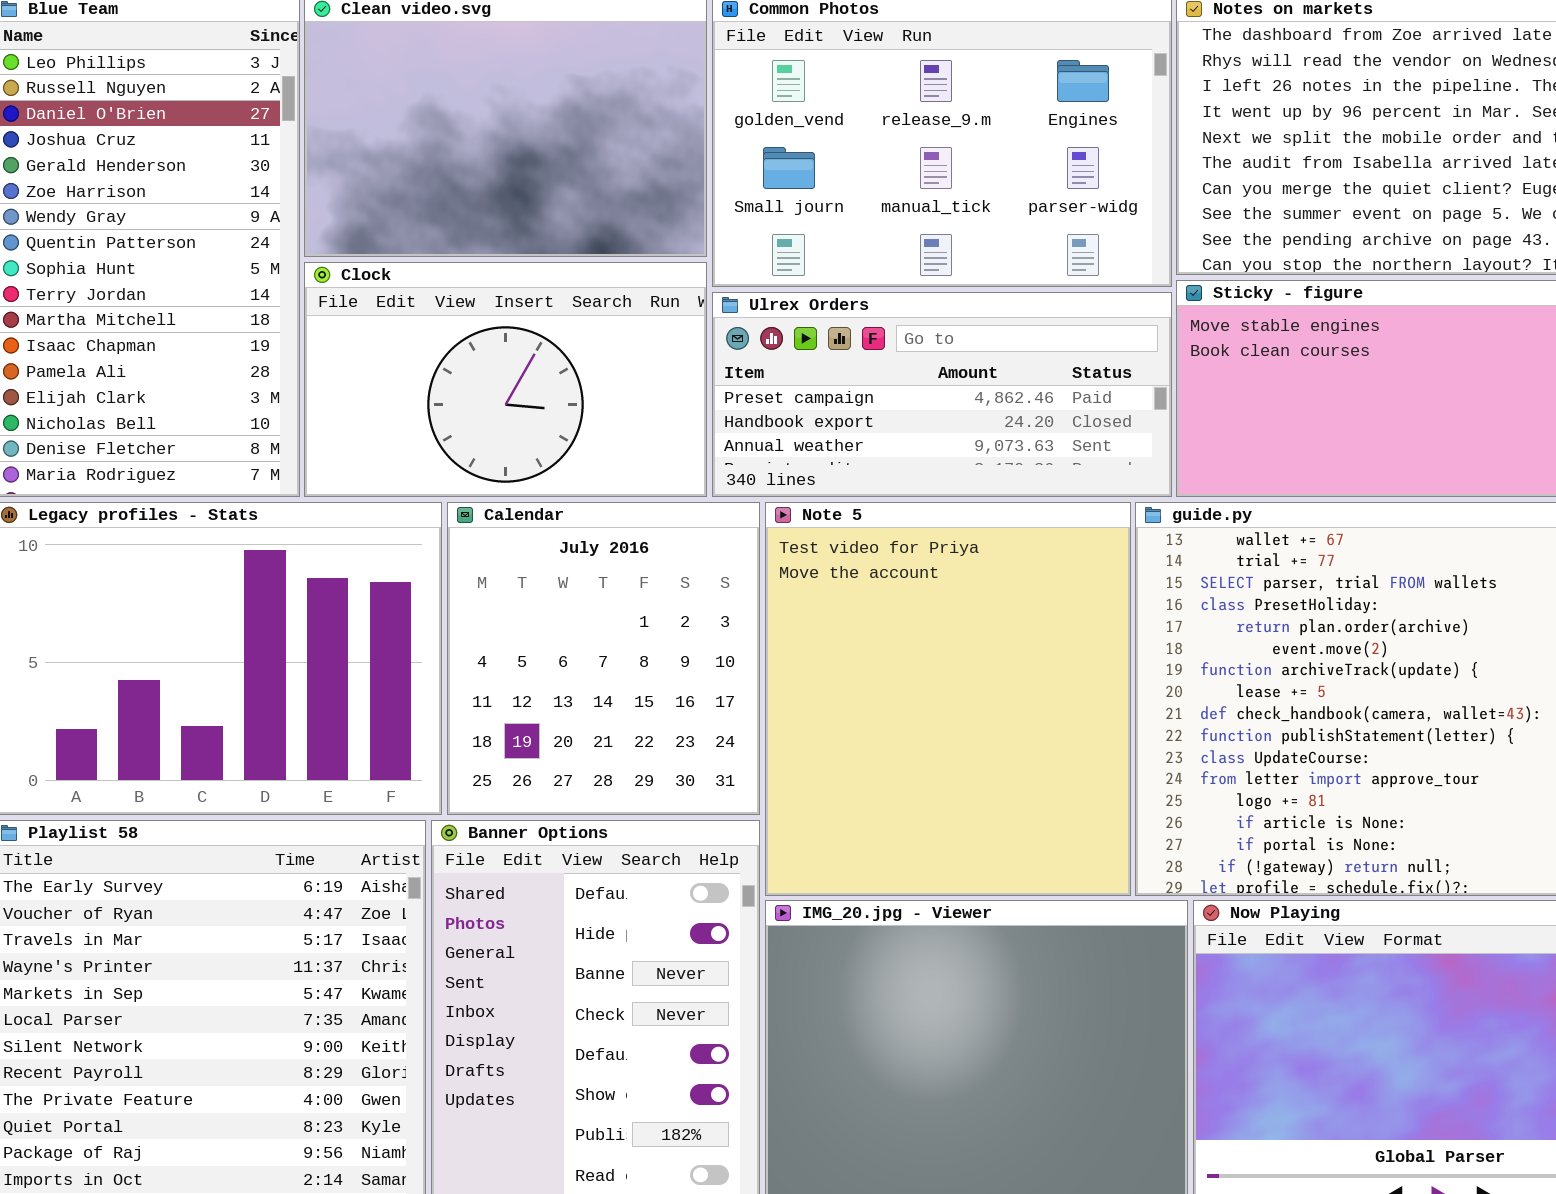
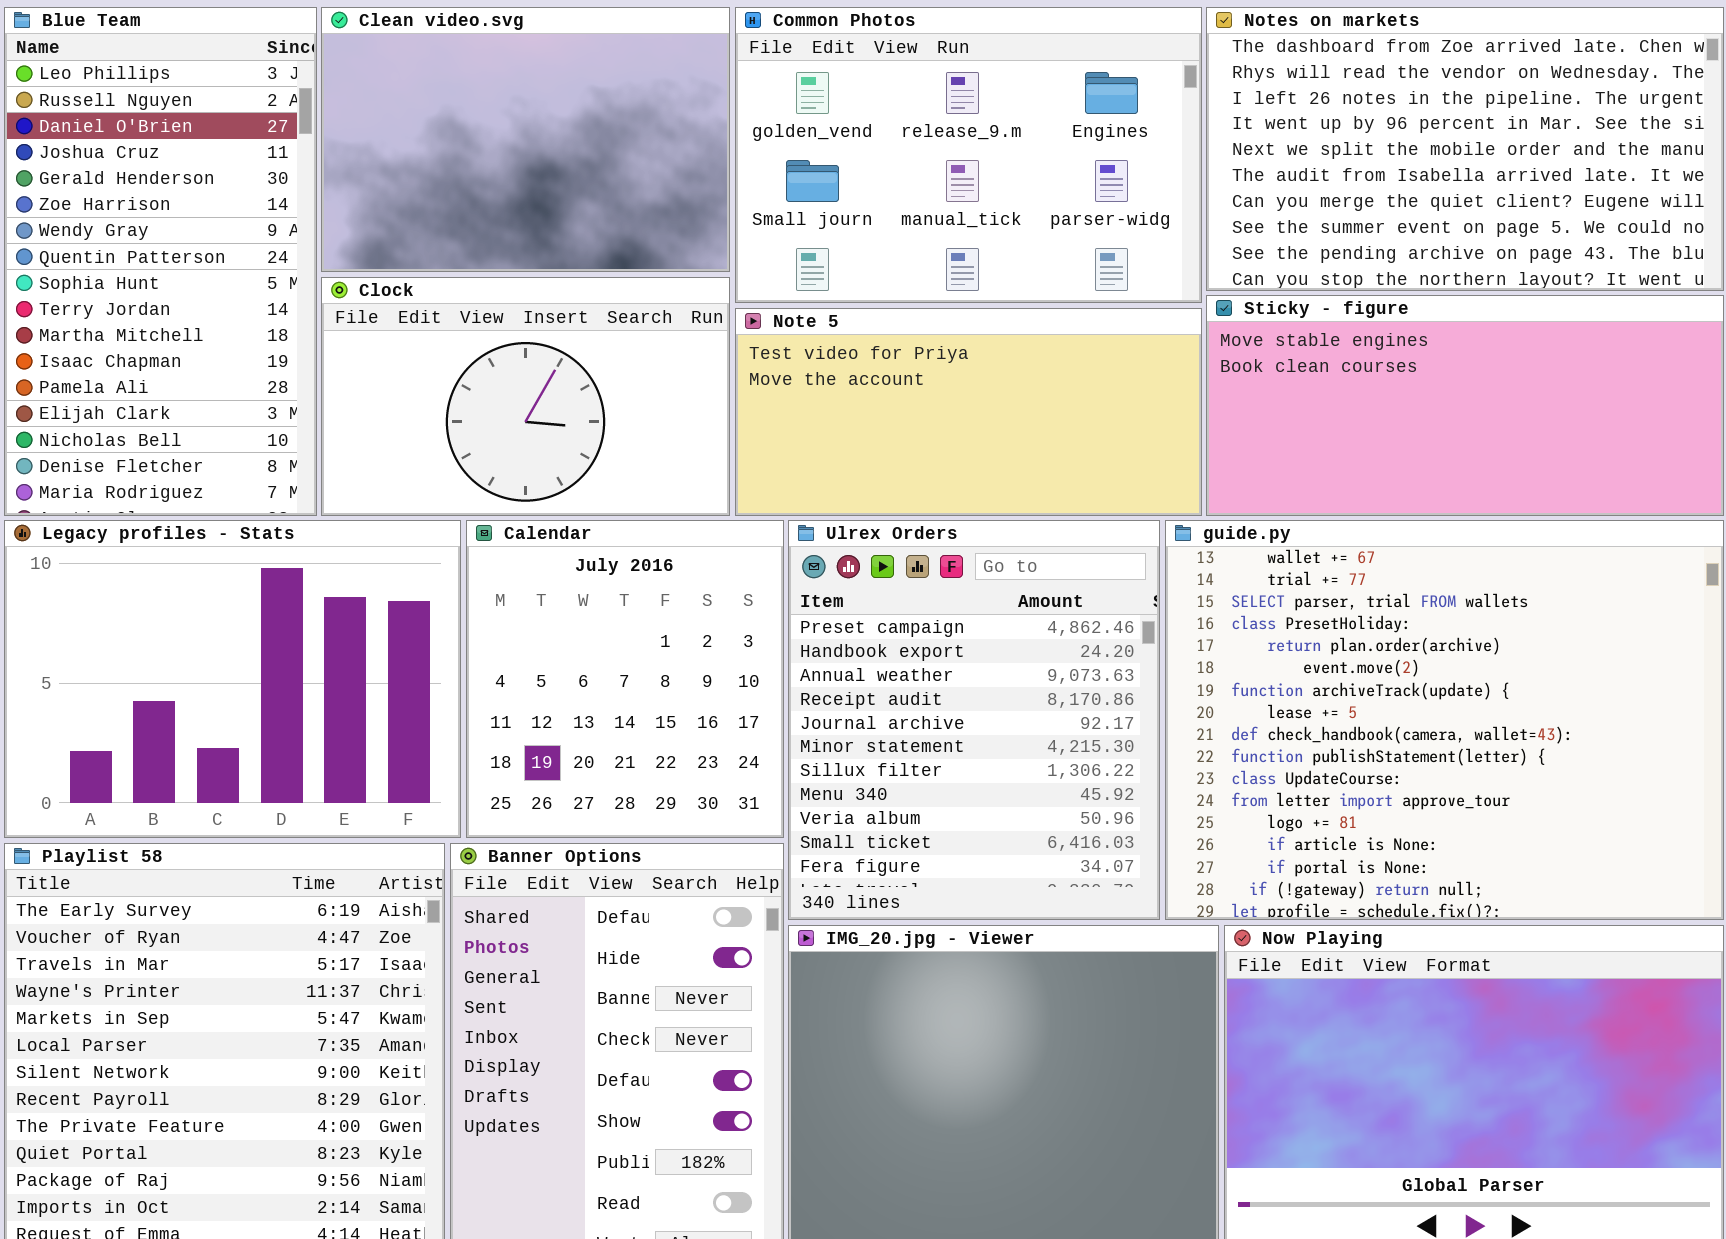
Ulrex Orders: [712,292,1172,497] -> [788,520,1160,920], moved, resized
Note 5: [765,502,1131,896] -> [735,308,1202,516], moved, resized

